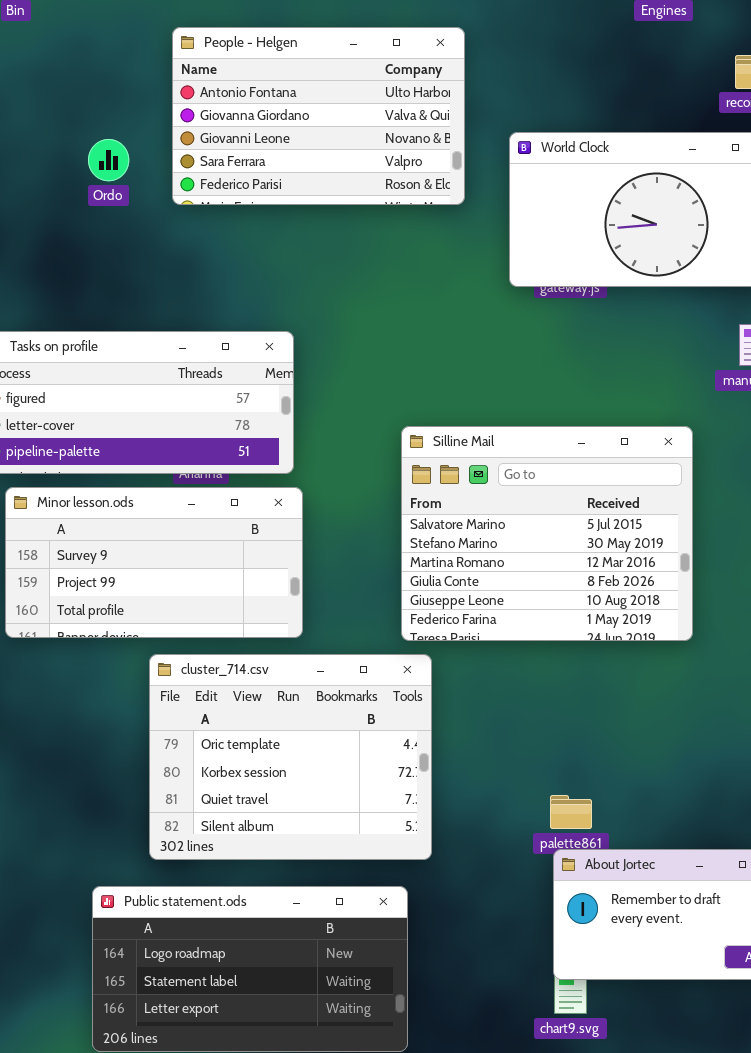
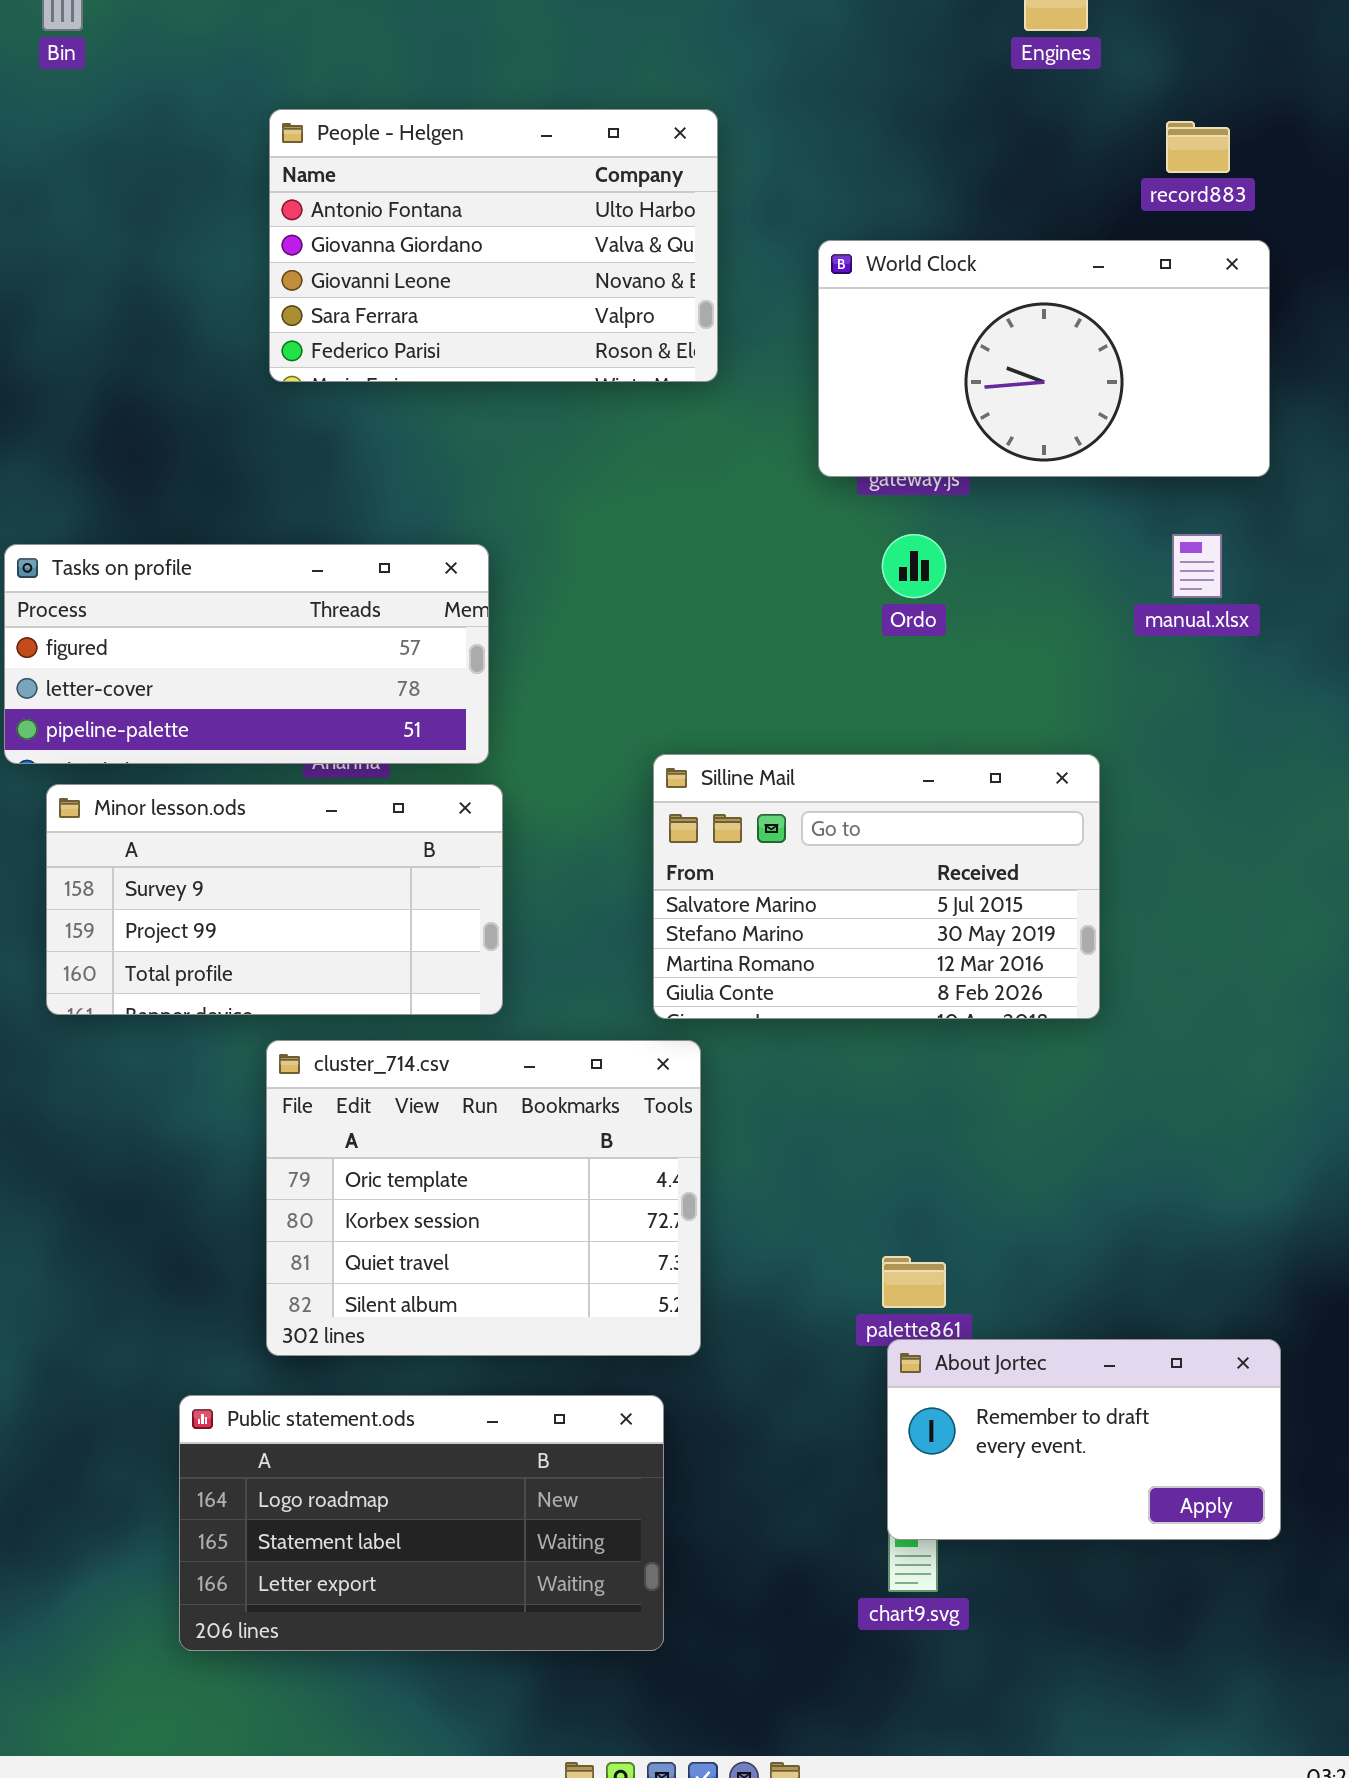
People - Helgen: [172,27,465,205] -> [269,109,718,382], moved
Ordo: [88,139,129,181] -> [882,534,946,598], moved
Silline Mail: [401,426,693,641] -> [653,754,1100,1019], resized

